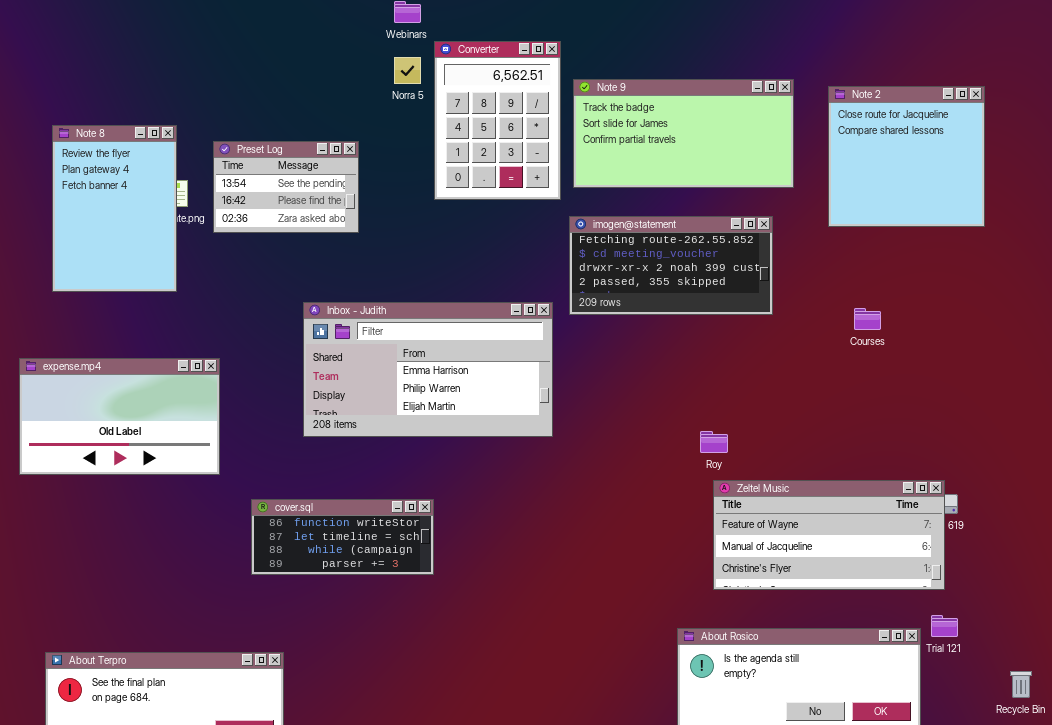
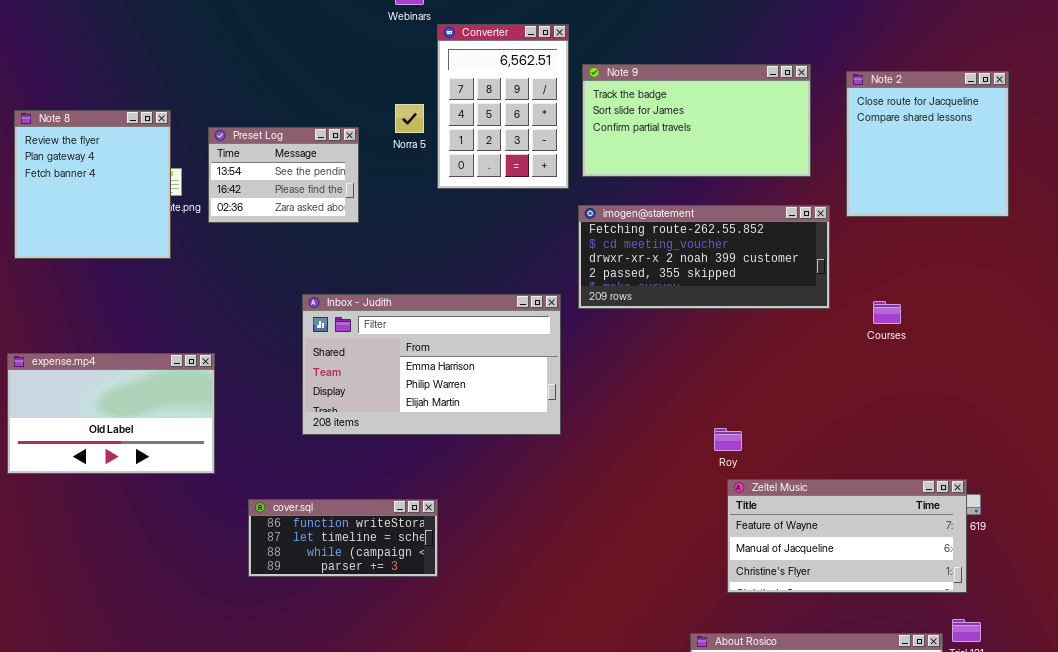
Norra 5: [394,57,421,84] -> [395,104,424,133], moved
Note 8: [52,125,177,292] -> [14,110,171,259], resized
imogen@statement: [569,216,773,315] -> [578,205,830,309], resized

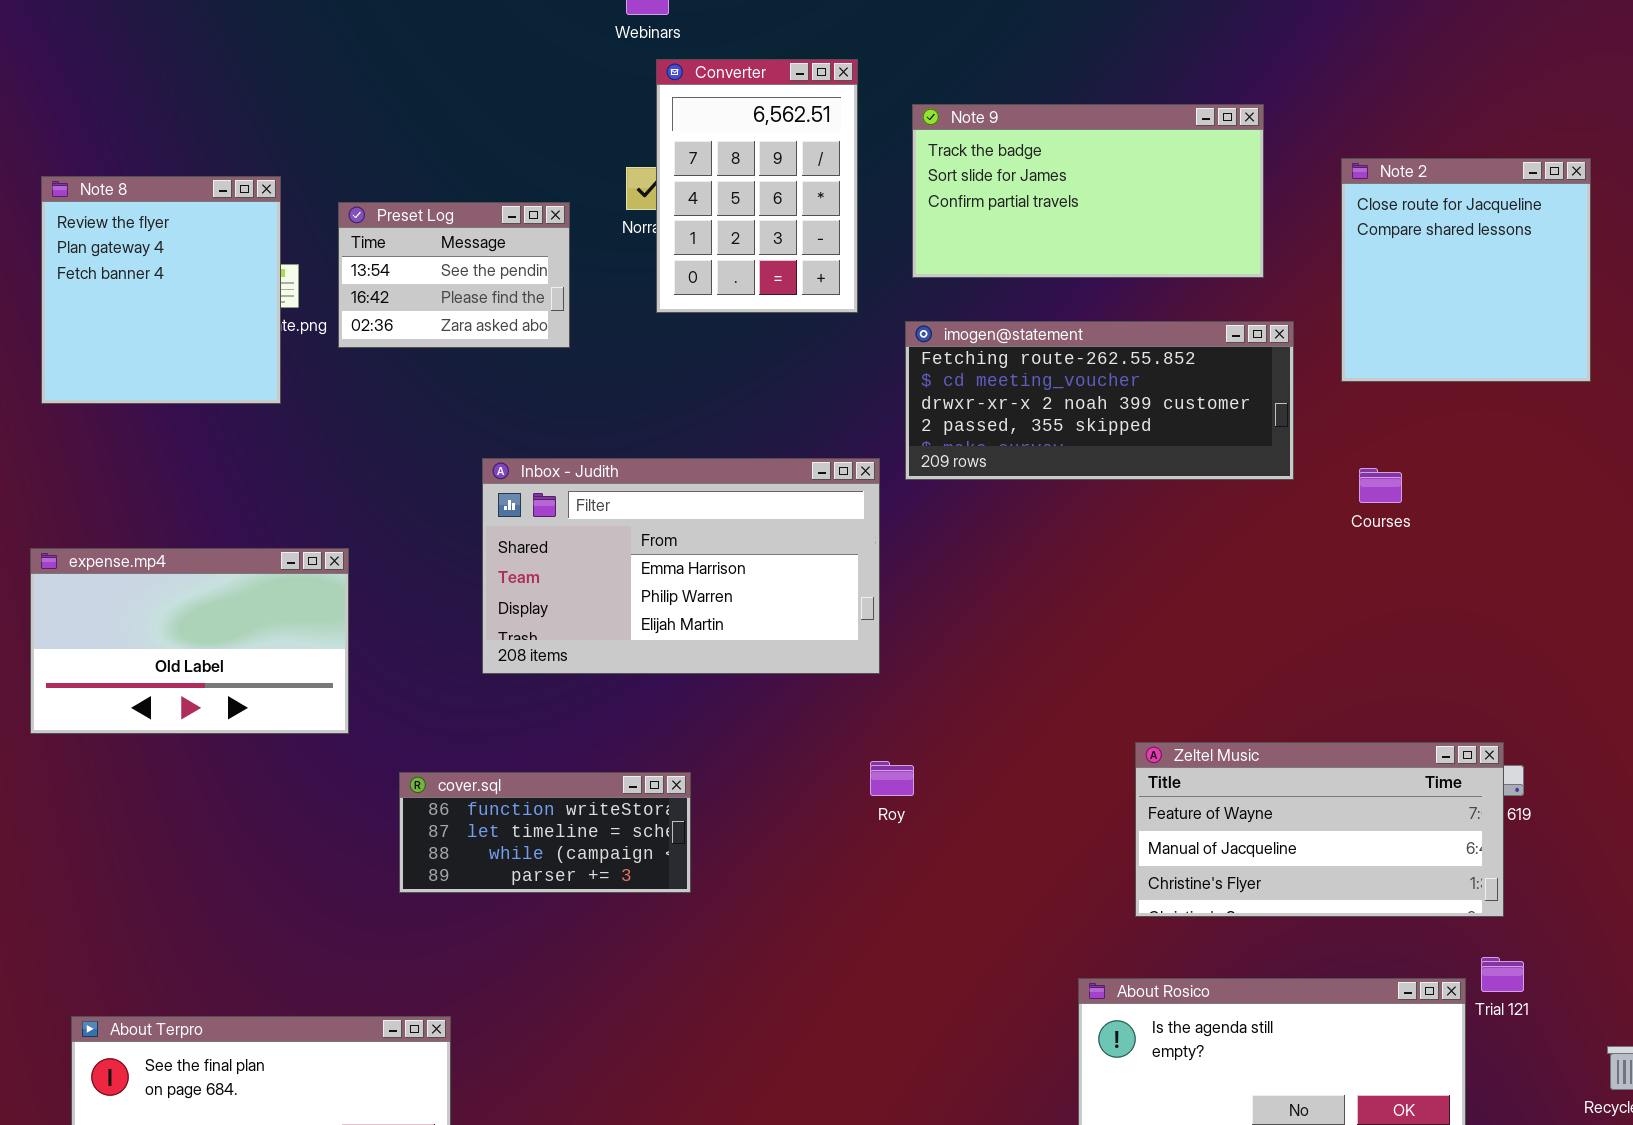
Converter: [437,24,569,189] -> [656,59,858,313], moved
Note 2: [846,71,1009,217] -> [1341,158,1591,382], moved
Roy: [714,428,742,451] -> [870,761,914,796], moved

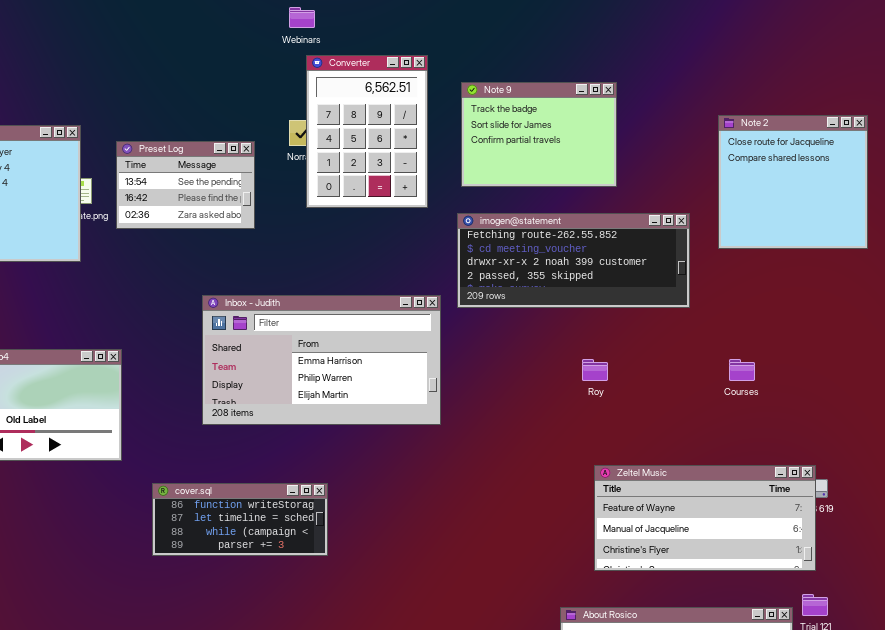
Note 9: [912,104,1264,278] -> [461,82,617,187], resized
Courses: [1359,468,1402,503] -> [729,359,755,381], moved
Roy: [870,761,914,796] -> [582,359,608,381], moved

